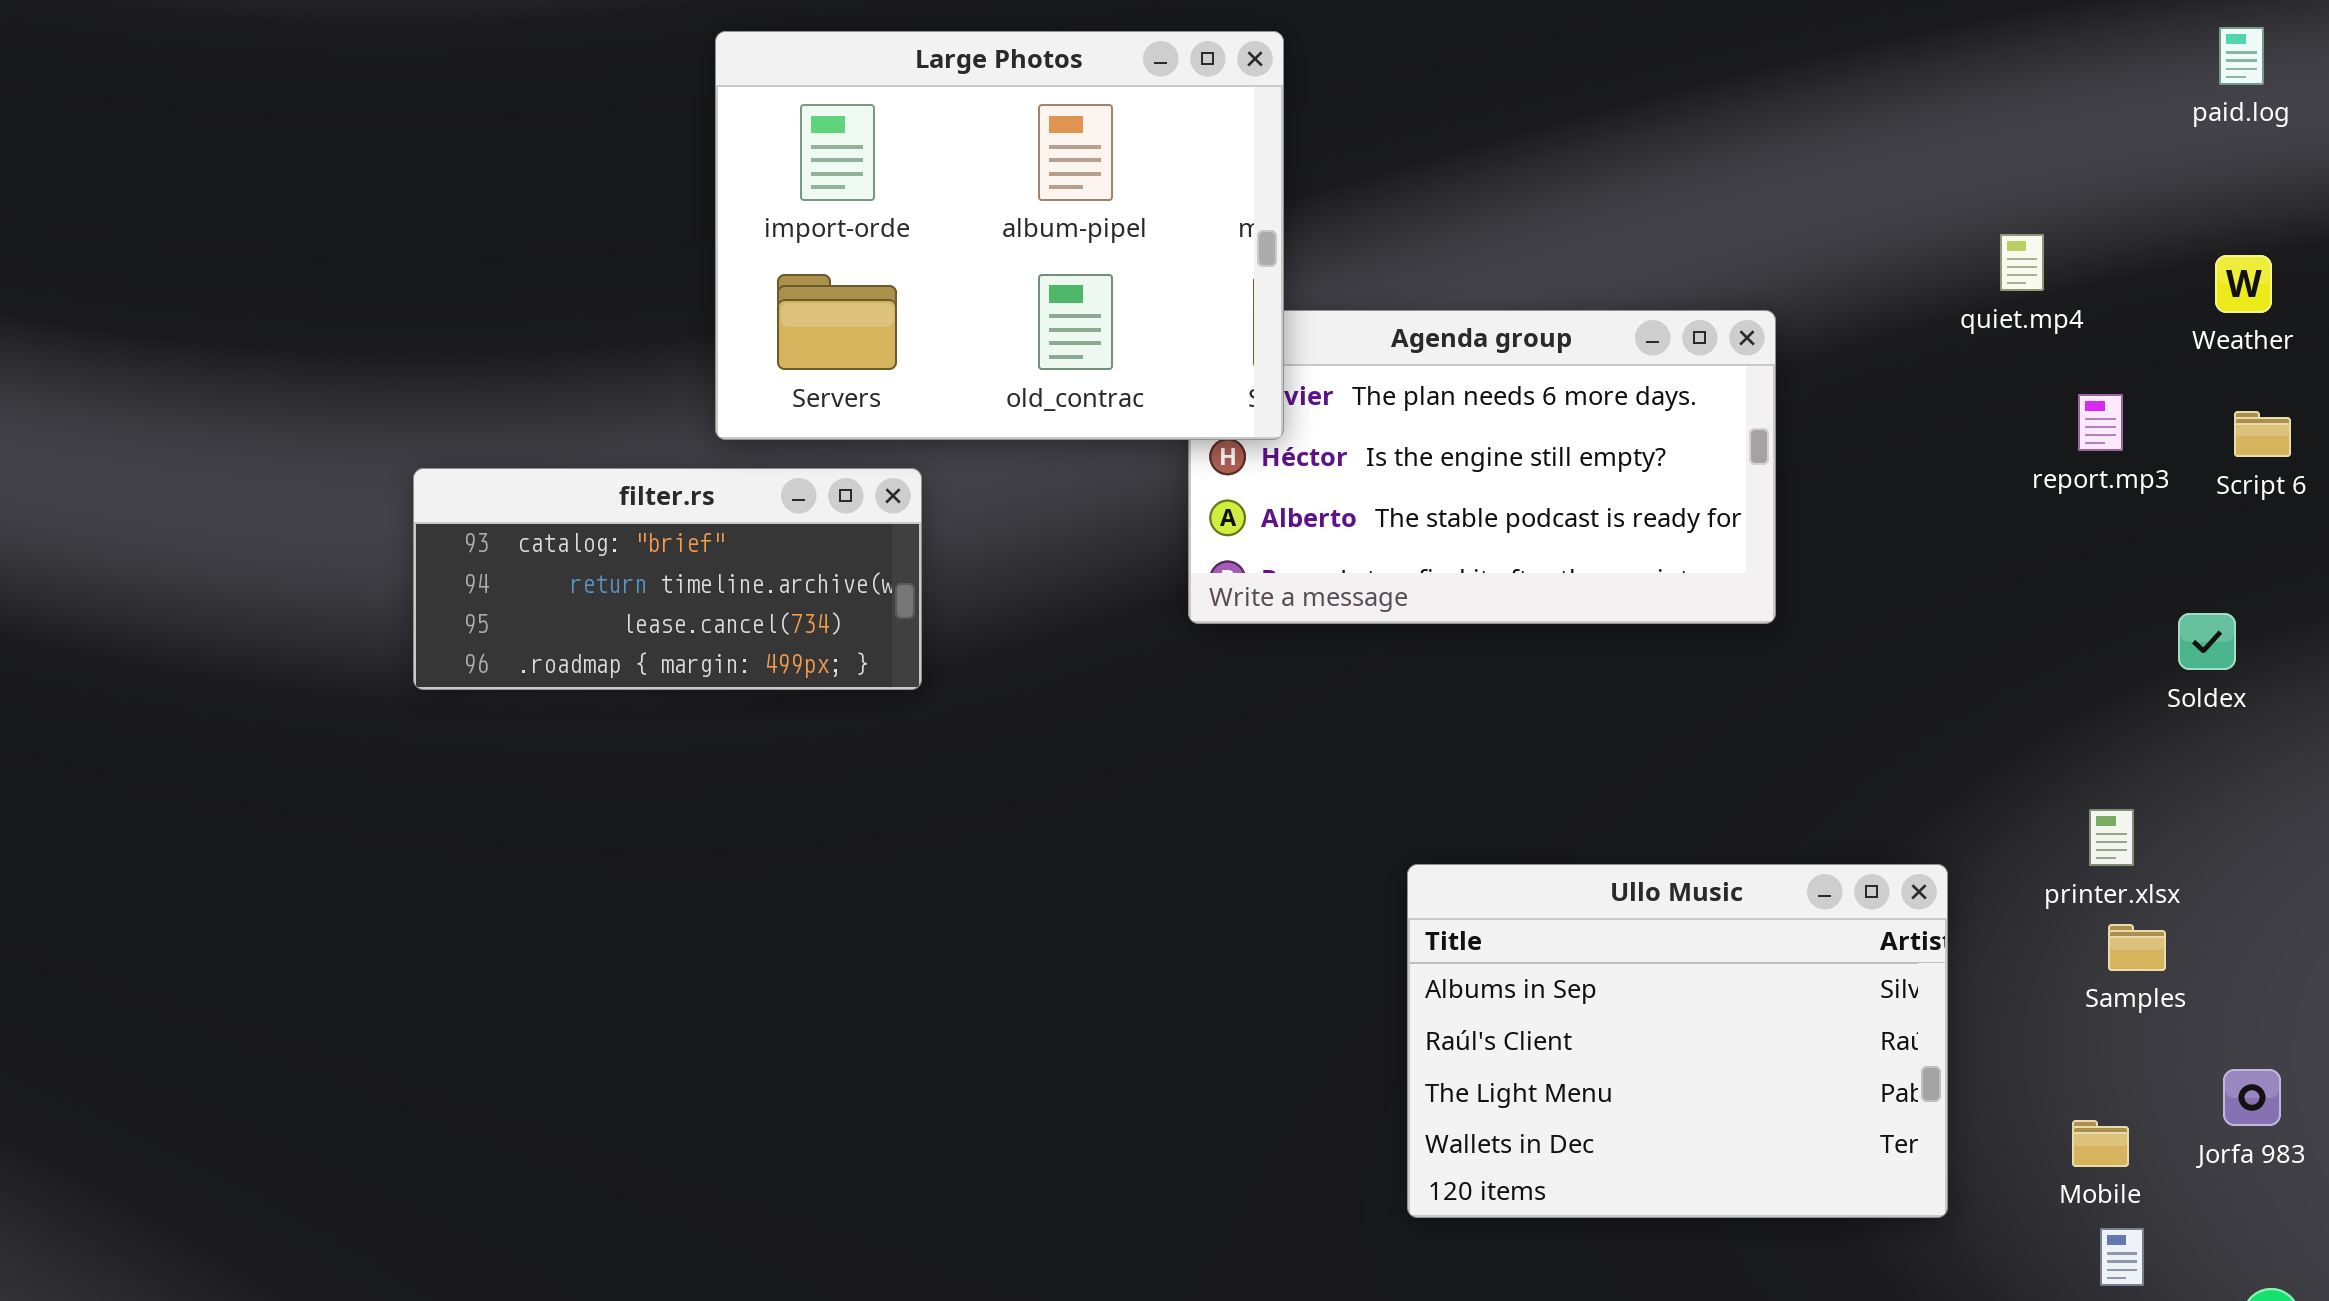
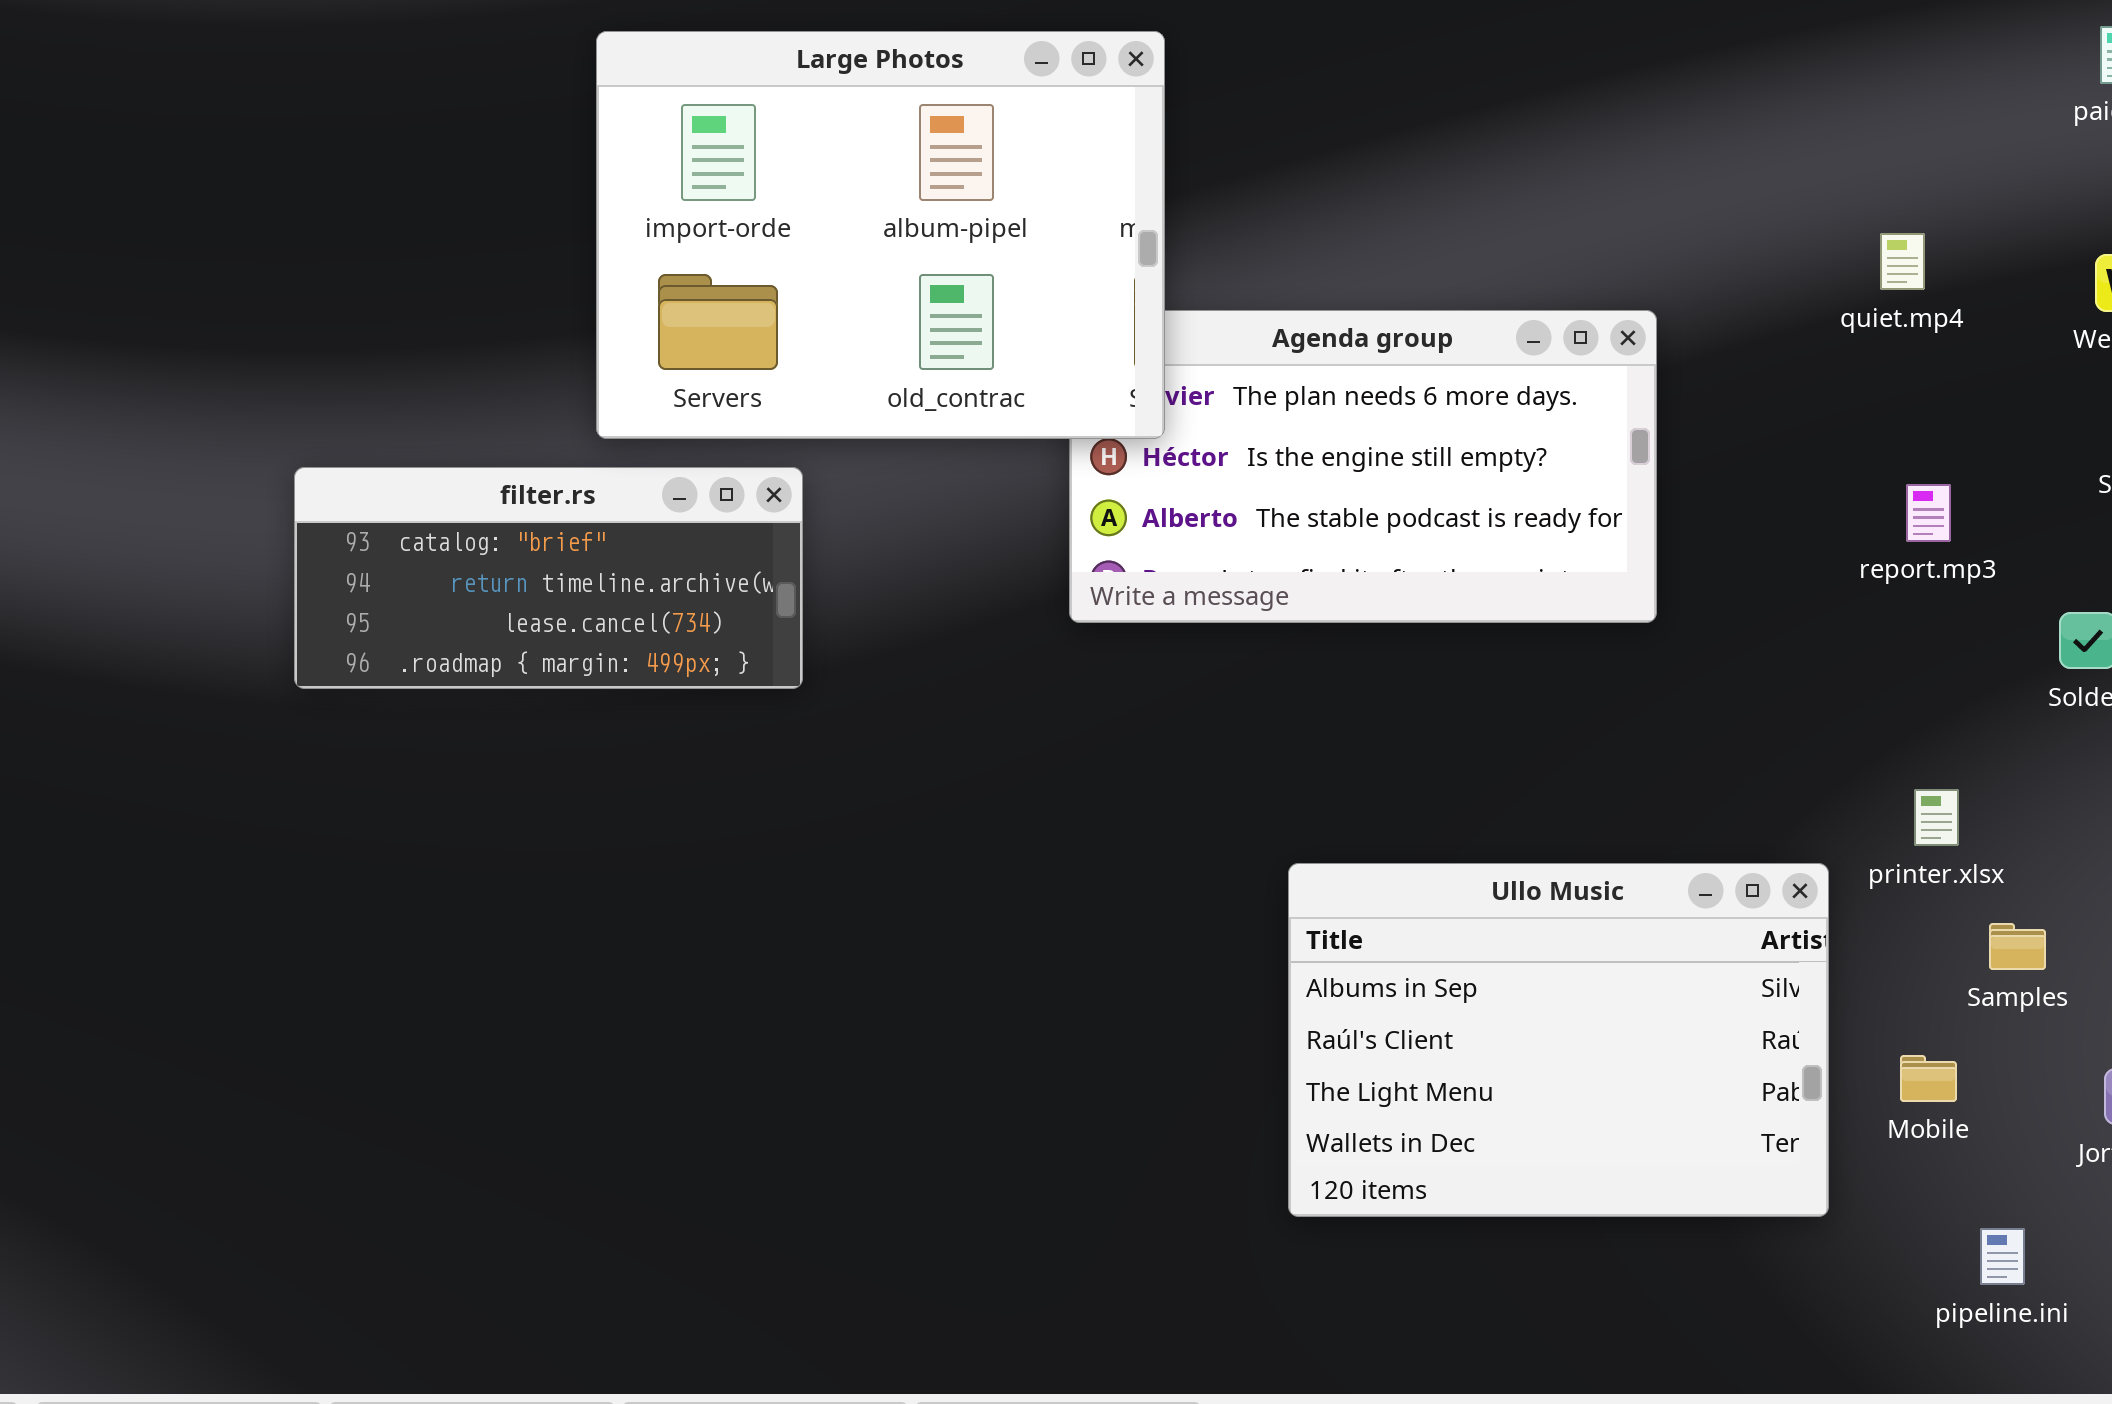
report.mp3: [2078,394,2123,451] -> [1906,484,1951,542], moved
printer.xlsx: [2089,809,2134,866] -> [1914,789,1959,846], moved
Mobile: [2072,1120,2129,1167] -> [1900,1055,1957,1102], moved

